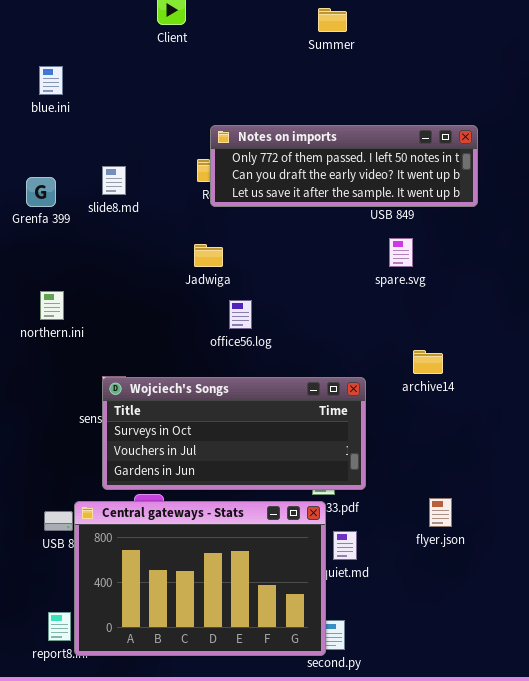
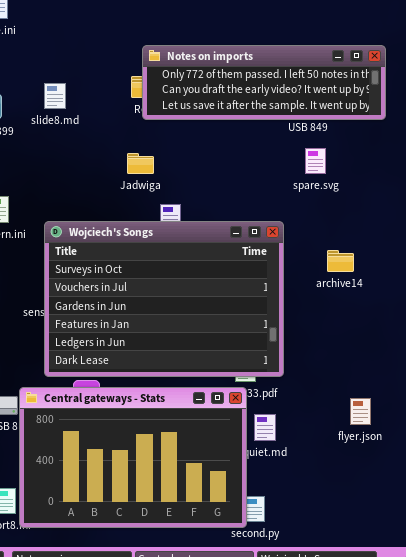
Wojciech's Songs: [102,377,366,490] -> [44,221,284,377], resized
flyer.json: [429,498,452,527] -> [350,398,371,425], moved

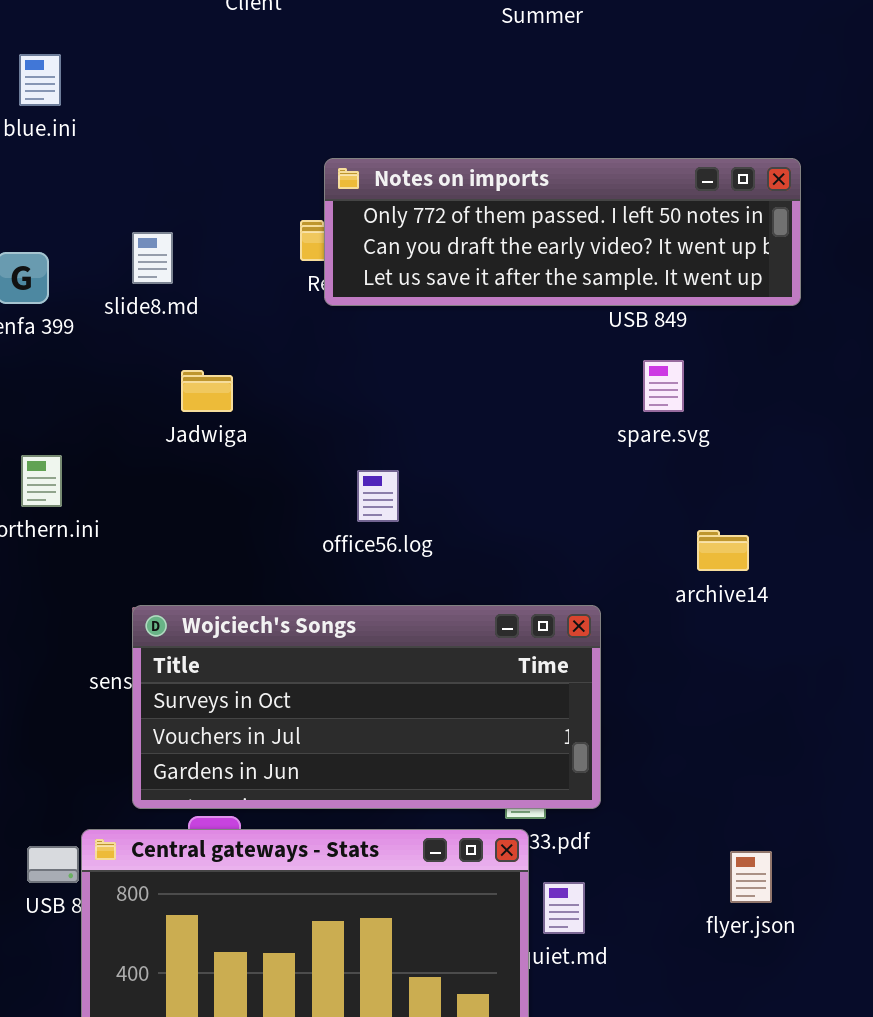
Jadwiga: [127,153,154,174] -> [181,370,233,412], moved
Wojciech's Songs: [44,221,284,377] -> [132,605,601,809], resized
archive14: [327,250,354,272] -> [697,530,749,571], moved

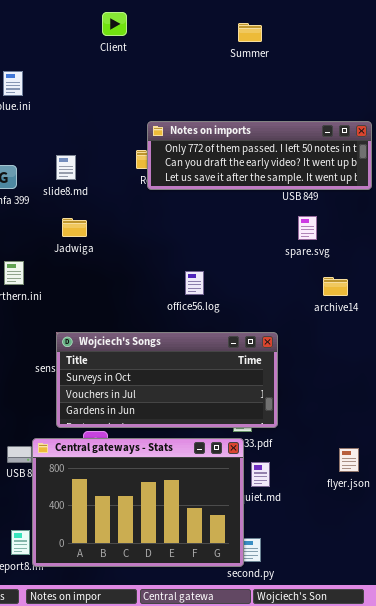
Jadwiga: [181,370,233,412] -> [62,218,87,237], moved
office56.log: [357,470,399,522] -> [185,271,204,295], moved
archive14: [697,530,749,571] -> [323,277,348,296], moved

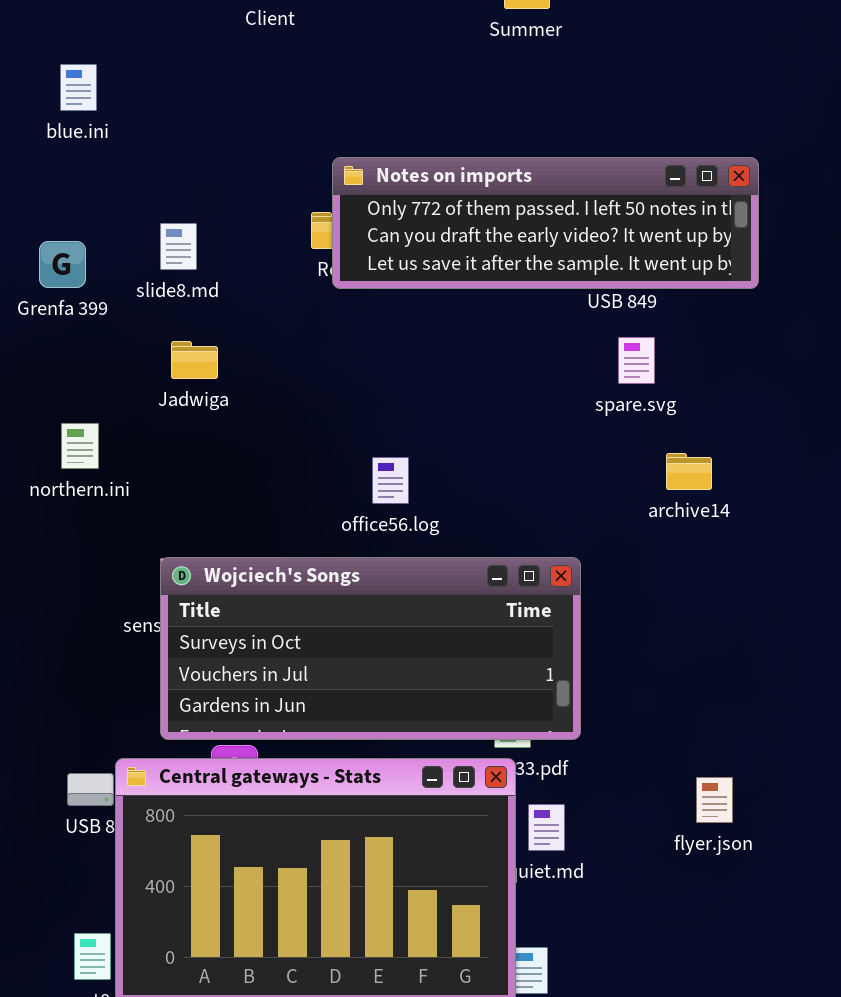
office56.log: [185,271,204,295] -> [372,457,409,504], moved

